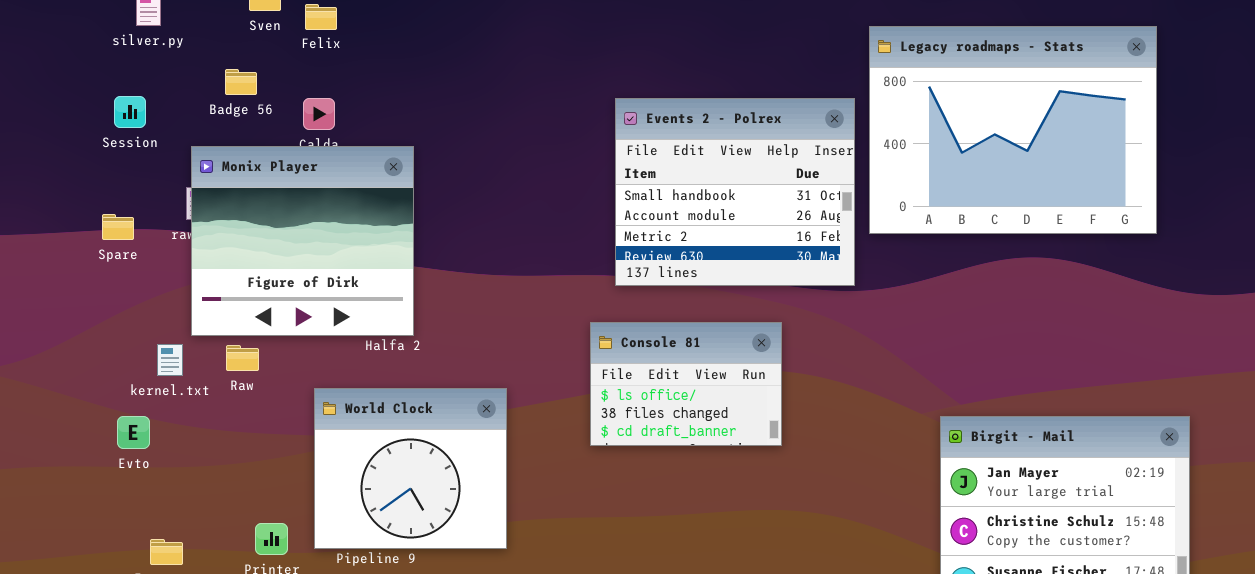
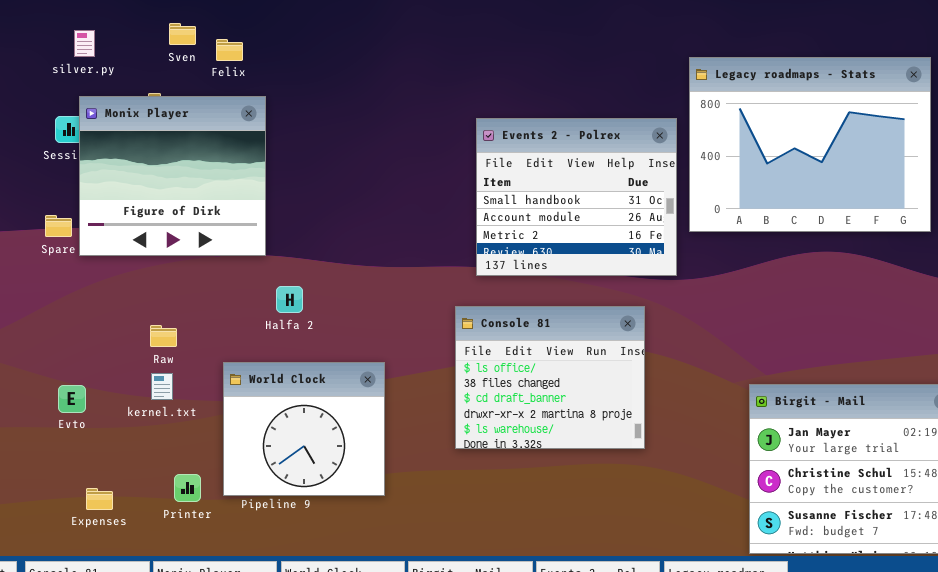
Monix Player: [191,146,414,336] -> [79,96,266,256], moved
Console 81: [590,322,782,446] -> [455,306,645,449], resized
kernel.txt: [157,344,183,376] -> [151,373,173,400], moved

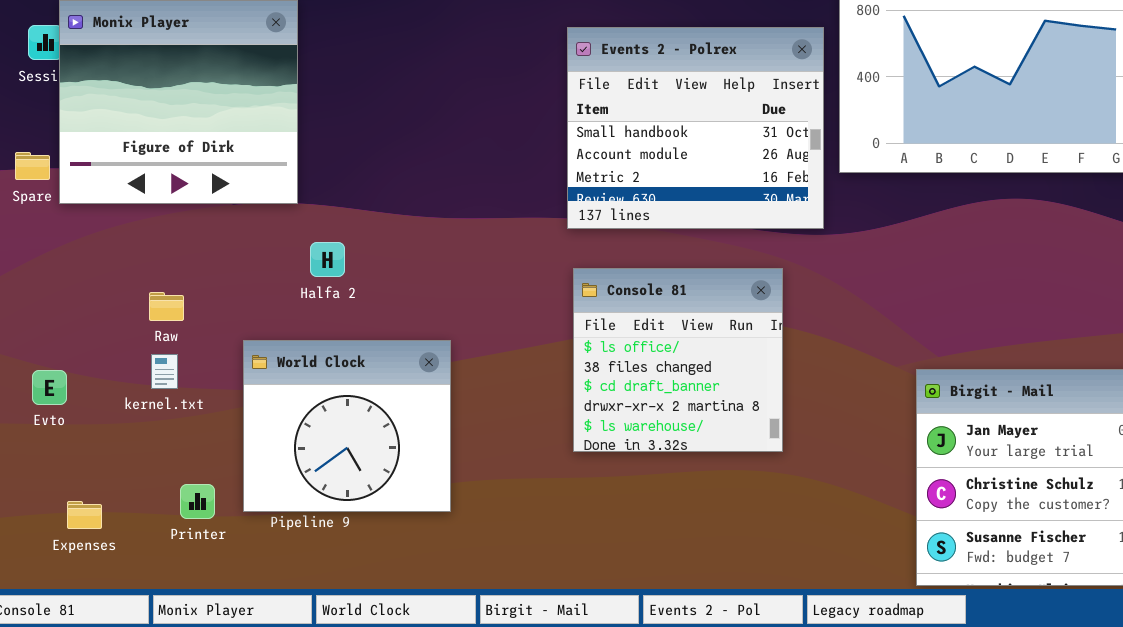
Console 81: [455,306,645,449] -> [573,268,783,452], resized

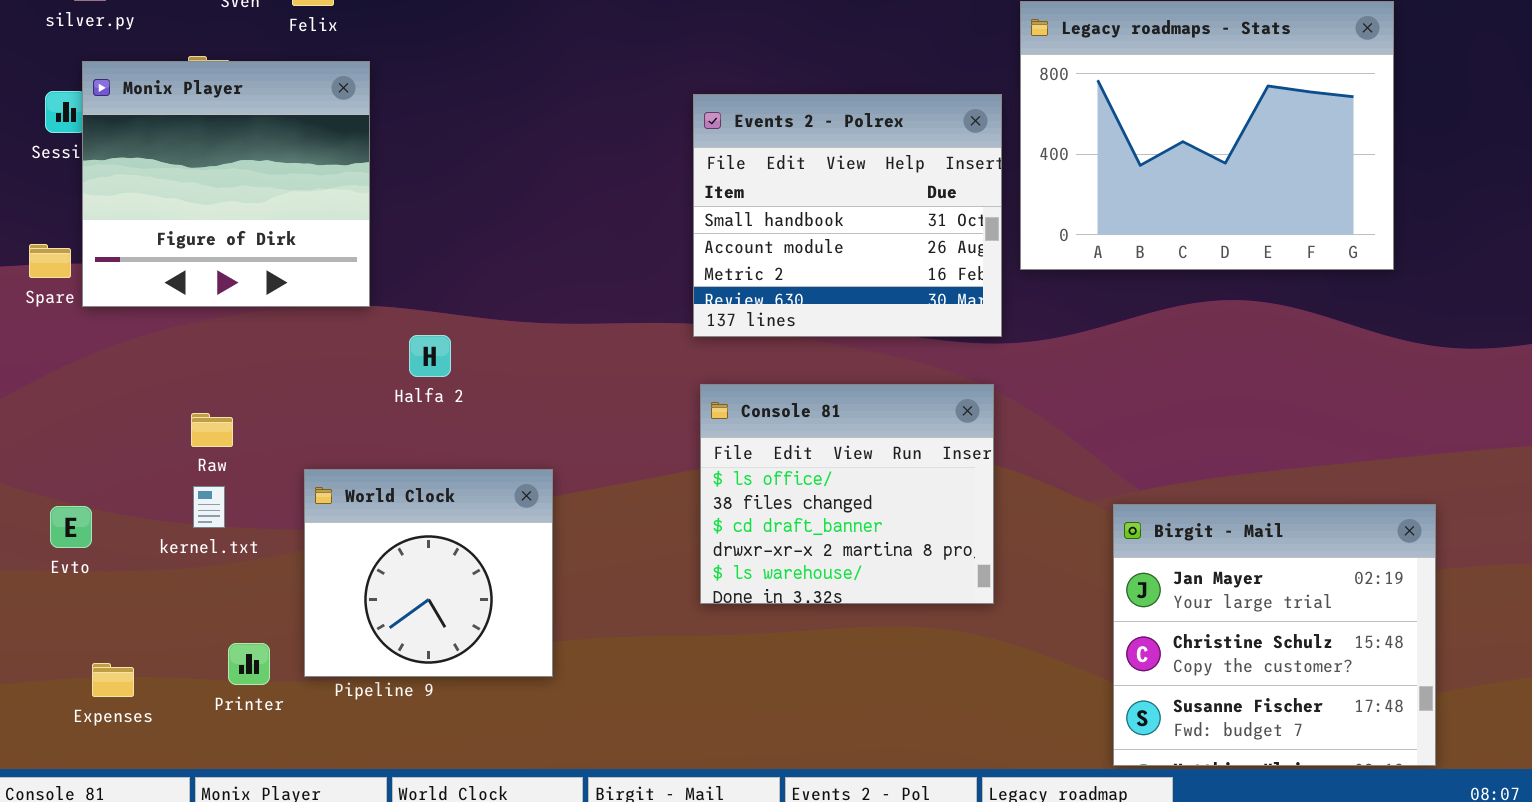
Halfa 2: [310,242,345,277] -> [409,335,451,377], moved
Console 81: [573,268,783,452] -> [700,384,994,604], resized

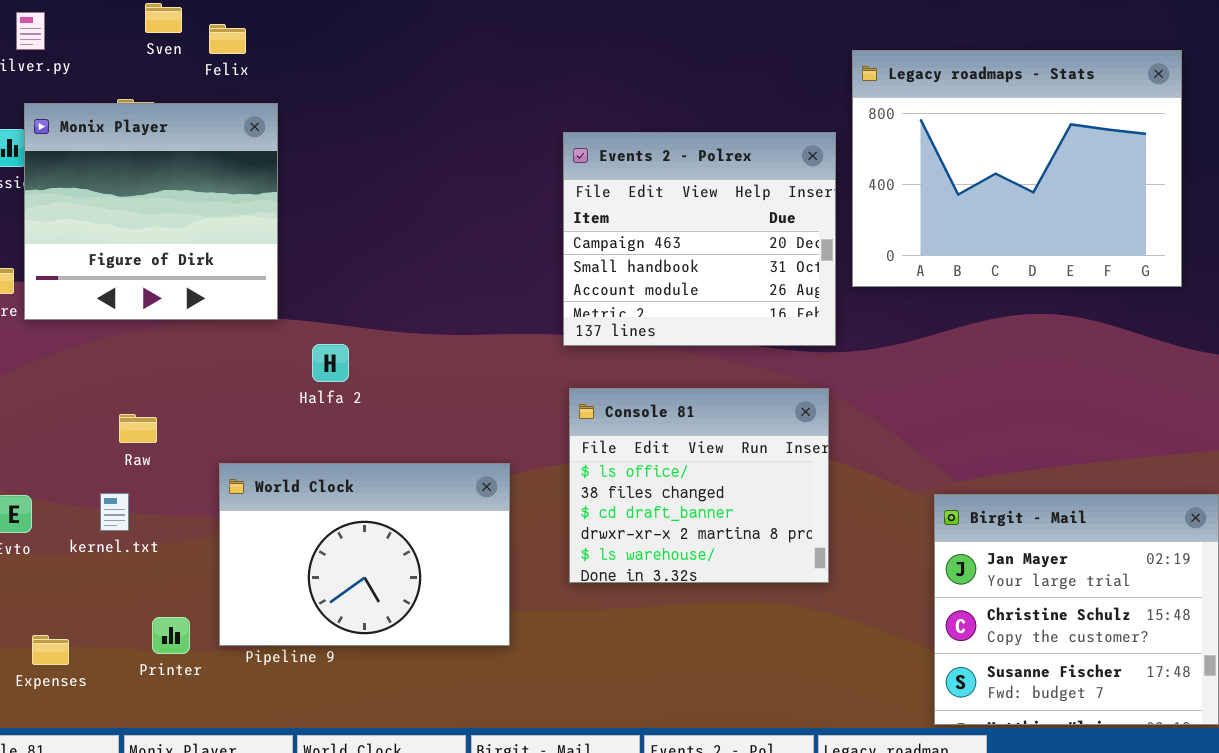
Events 2 - Polrex: [693,94,1002,337] -> [563,132,836,346], scrolled up 1 row
World Clock: [304,469,553,677] -> [219,463,510,646], resized
kernel.txt: [193,486,225,528] -> [100,493,129,531], moved

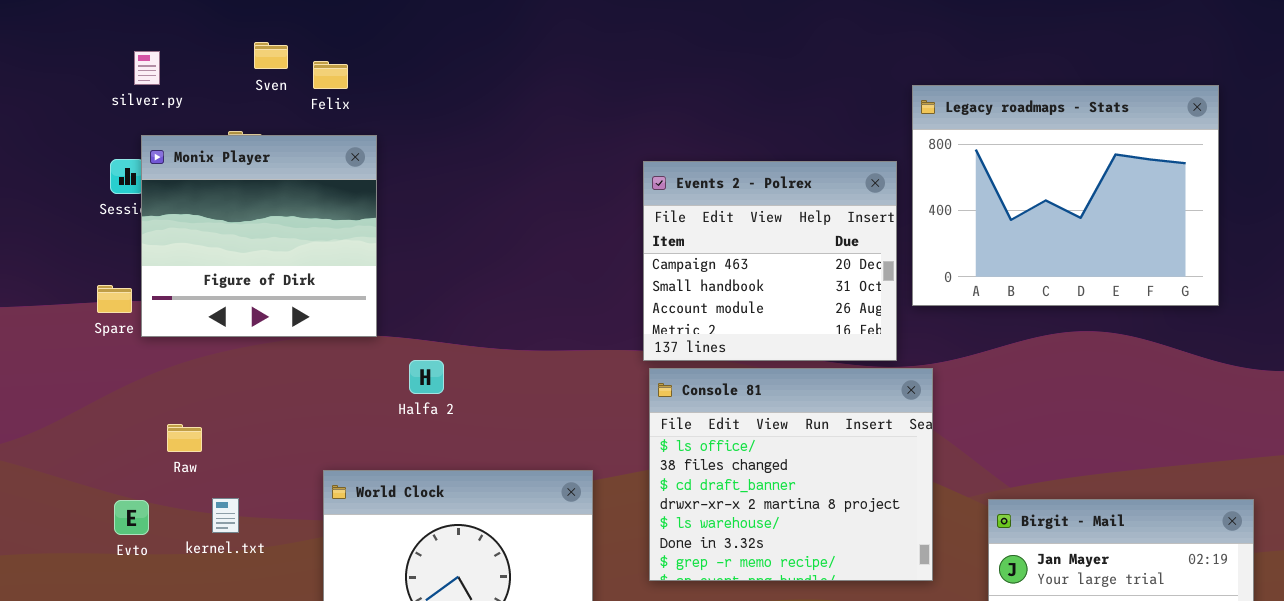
Console 81: [569,388,829,583] -> [649,368,933,581], resized
Raw: [119,414,157,443] -> [167,424,202,452], moved

